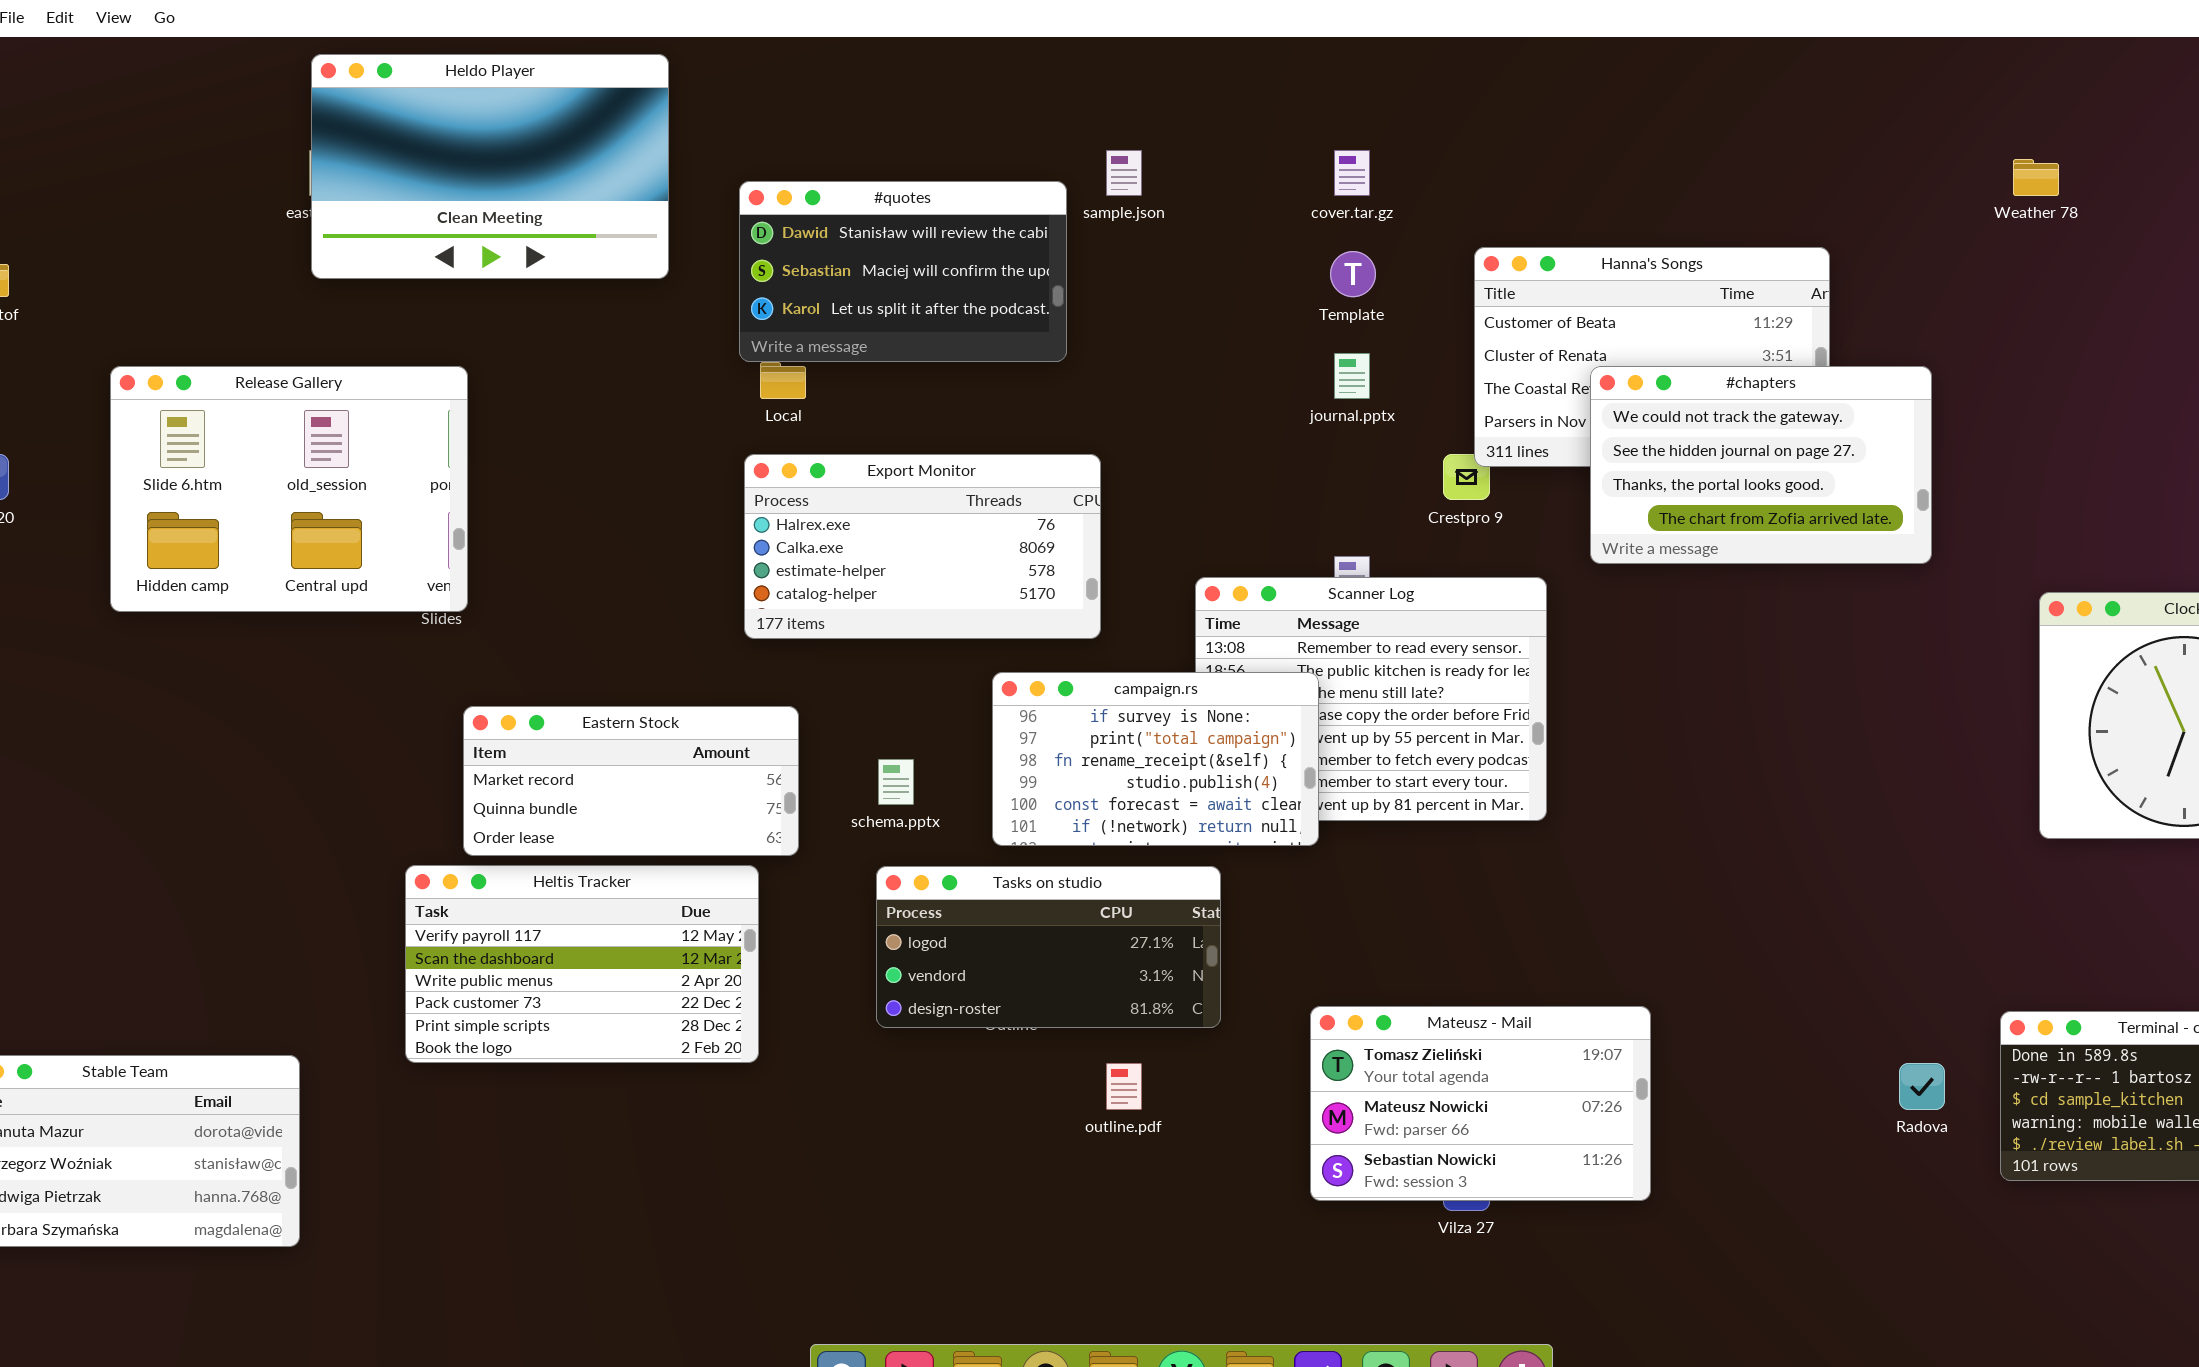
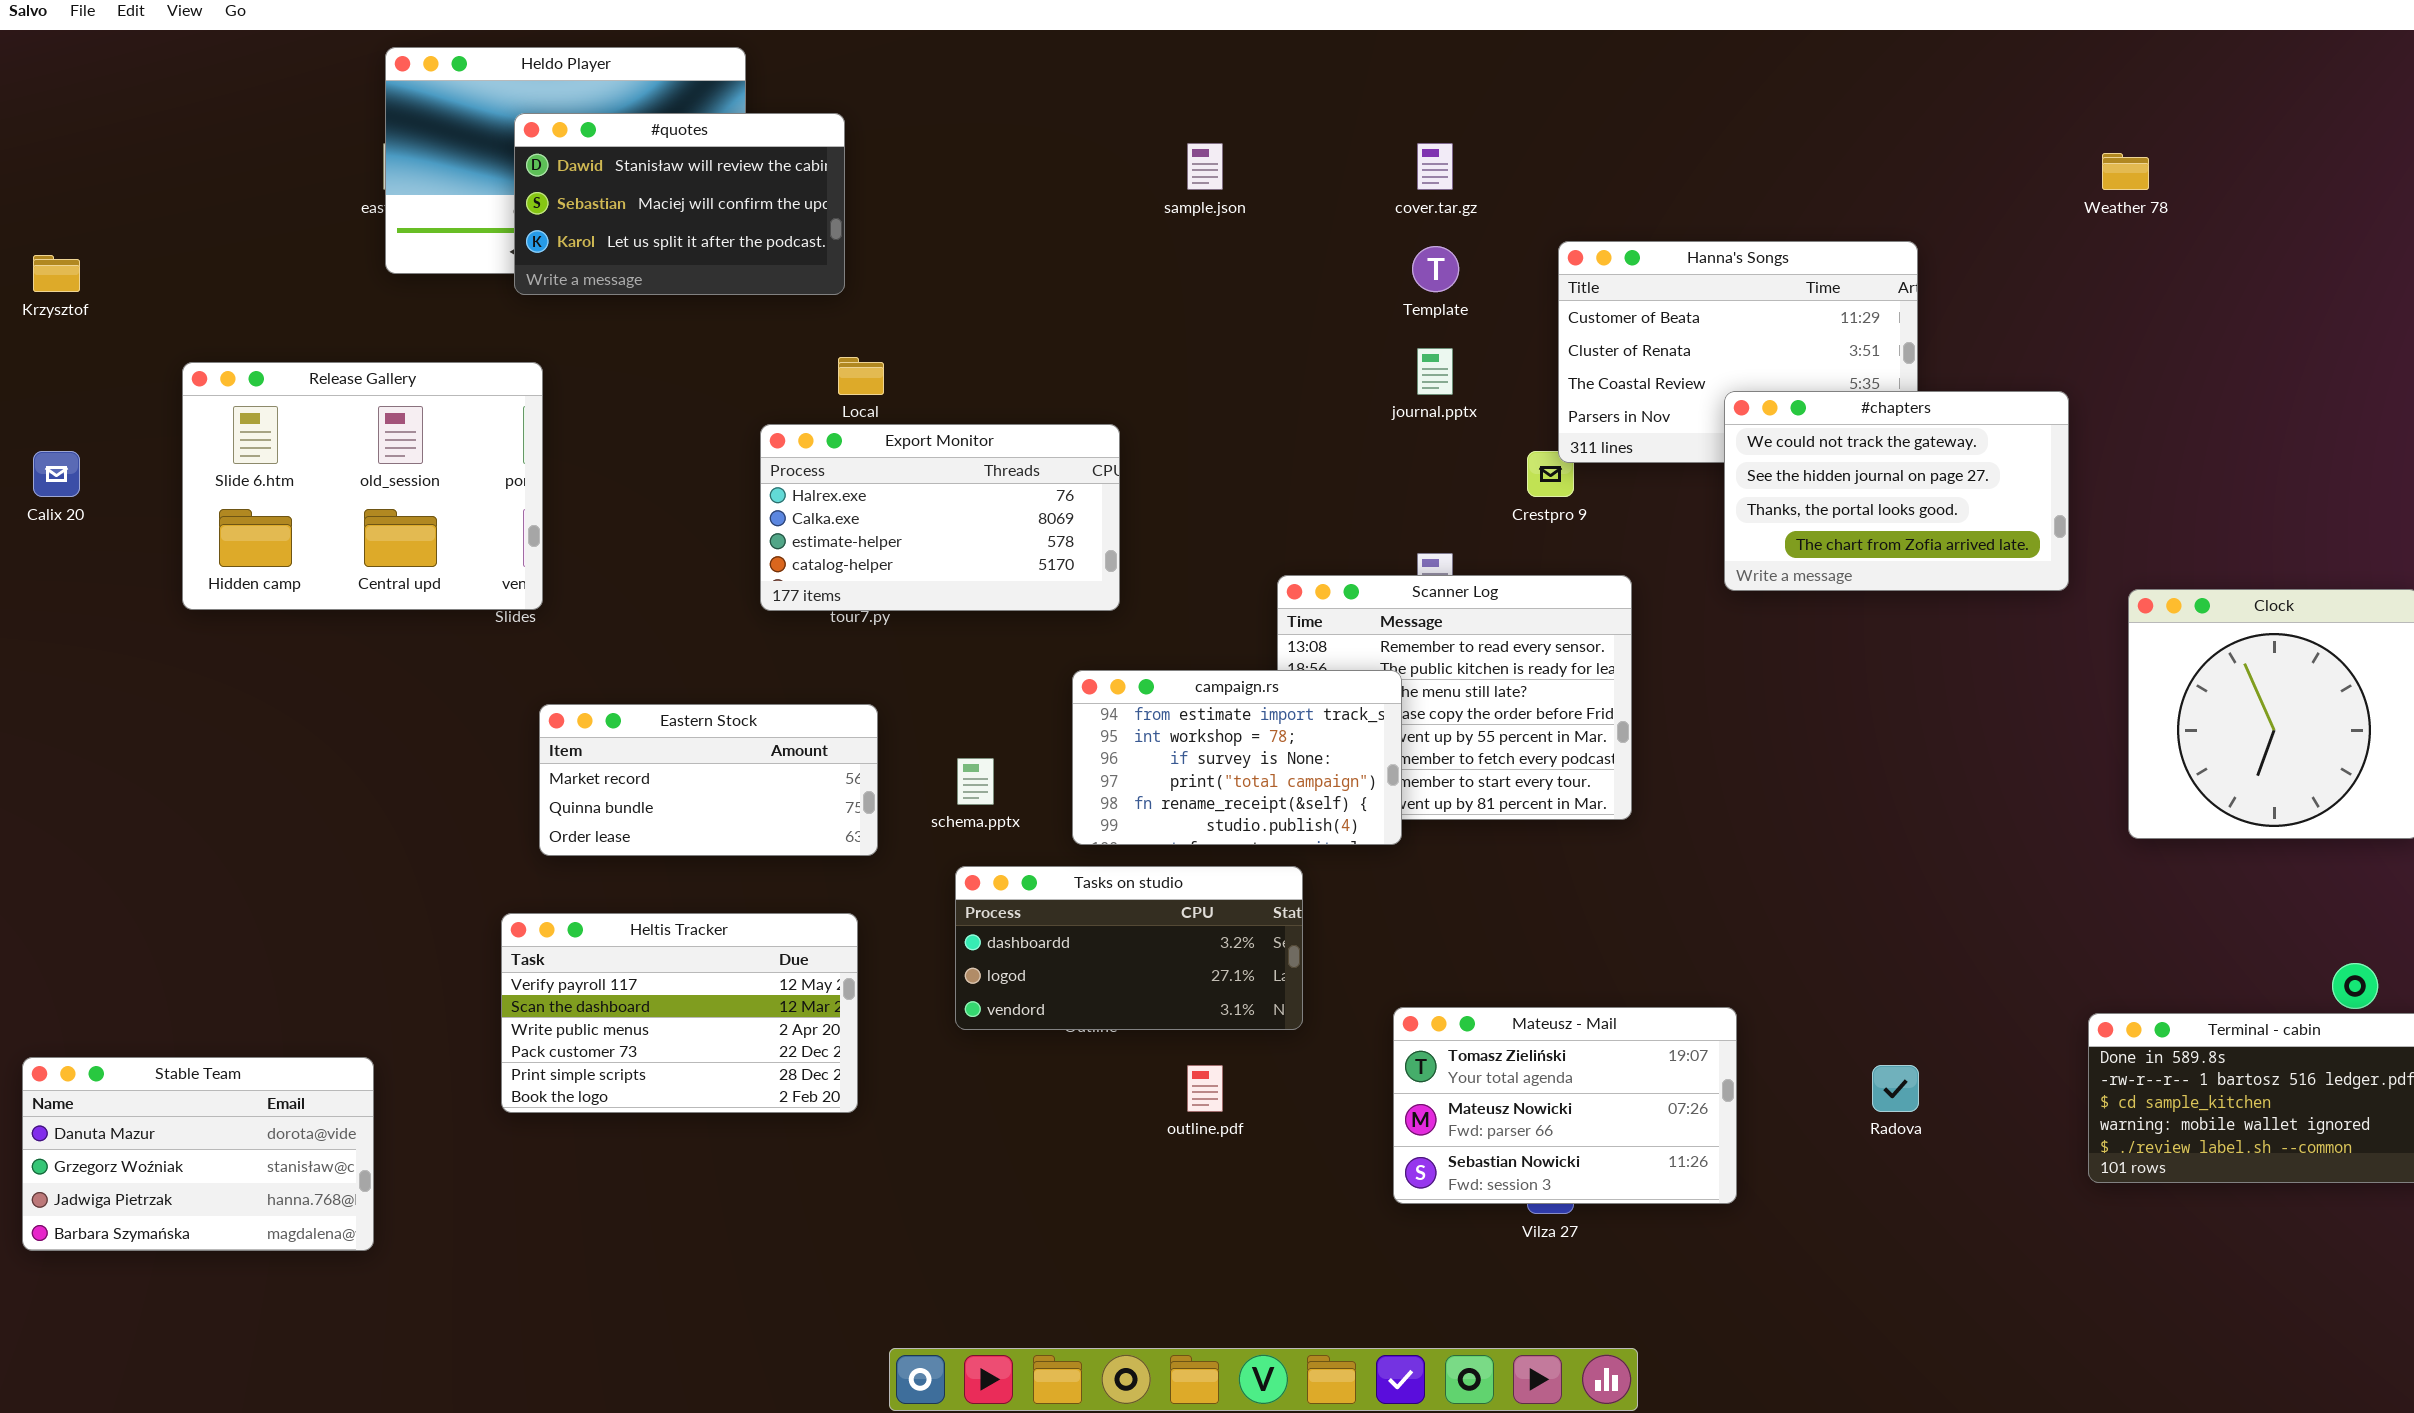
#quotes: [739,181,1067,362] -> [514,113,845,295], moved
#chapters: [1590,366,1932,564] -> [1724,391,2069,591], moved
Export Monitor: [744,454,1101,639] -> [760,424,1120,611], moved
campaign.rs: [992,672,1319,846] -> [1072,670,1402,845], scrolled up 2 rows
Heltis Tracker: [405,865,759,1063] -> [501,913,858,1113], moved
Tasks on studio: [876,866,1221,1028] -> [955,866,1303,1030], scrolled up 1 row
Radova: [1899,1063,1945,1110] -> [1872,1065,1919,1112], moved

